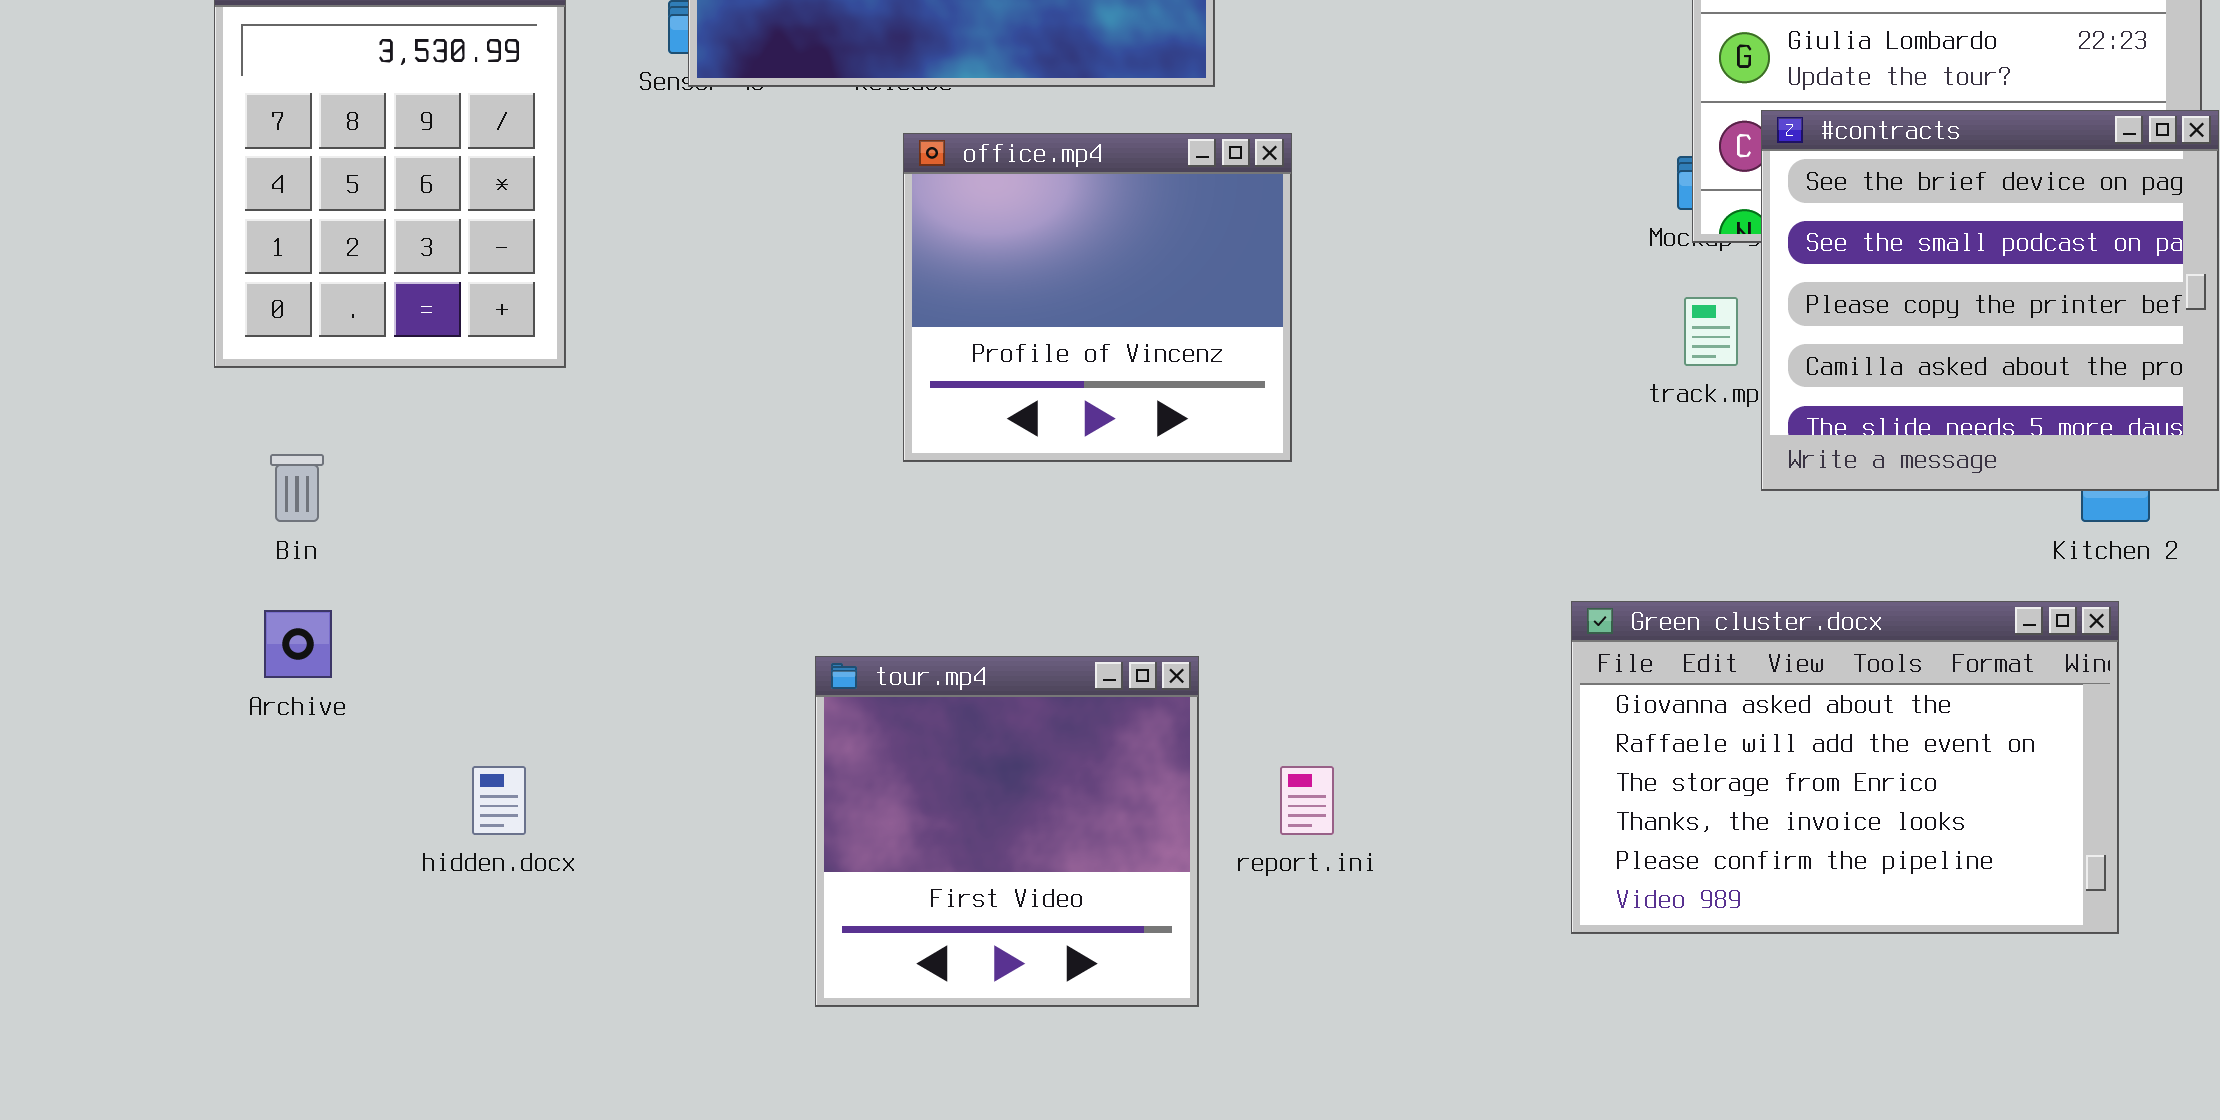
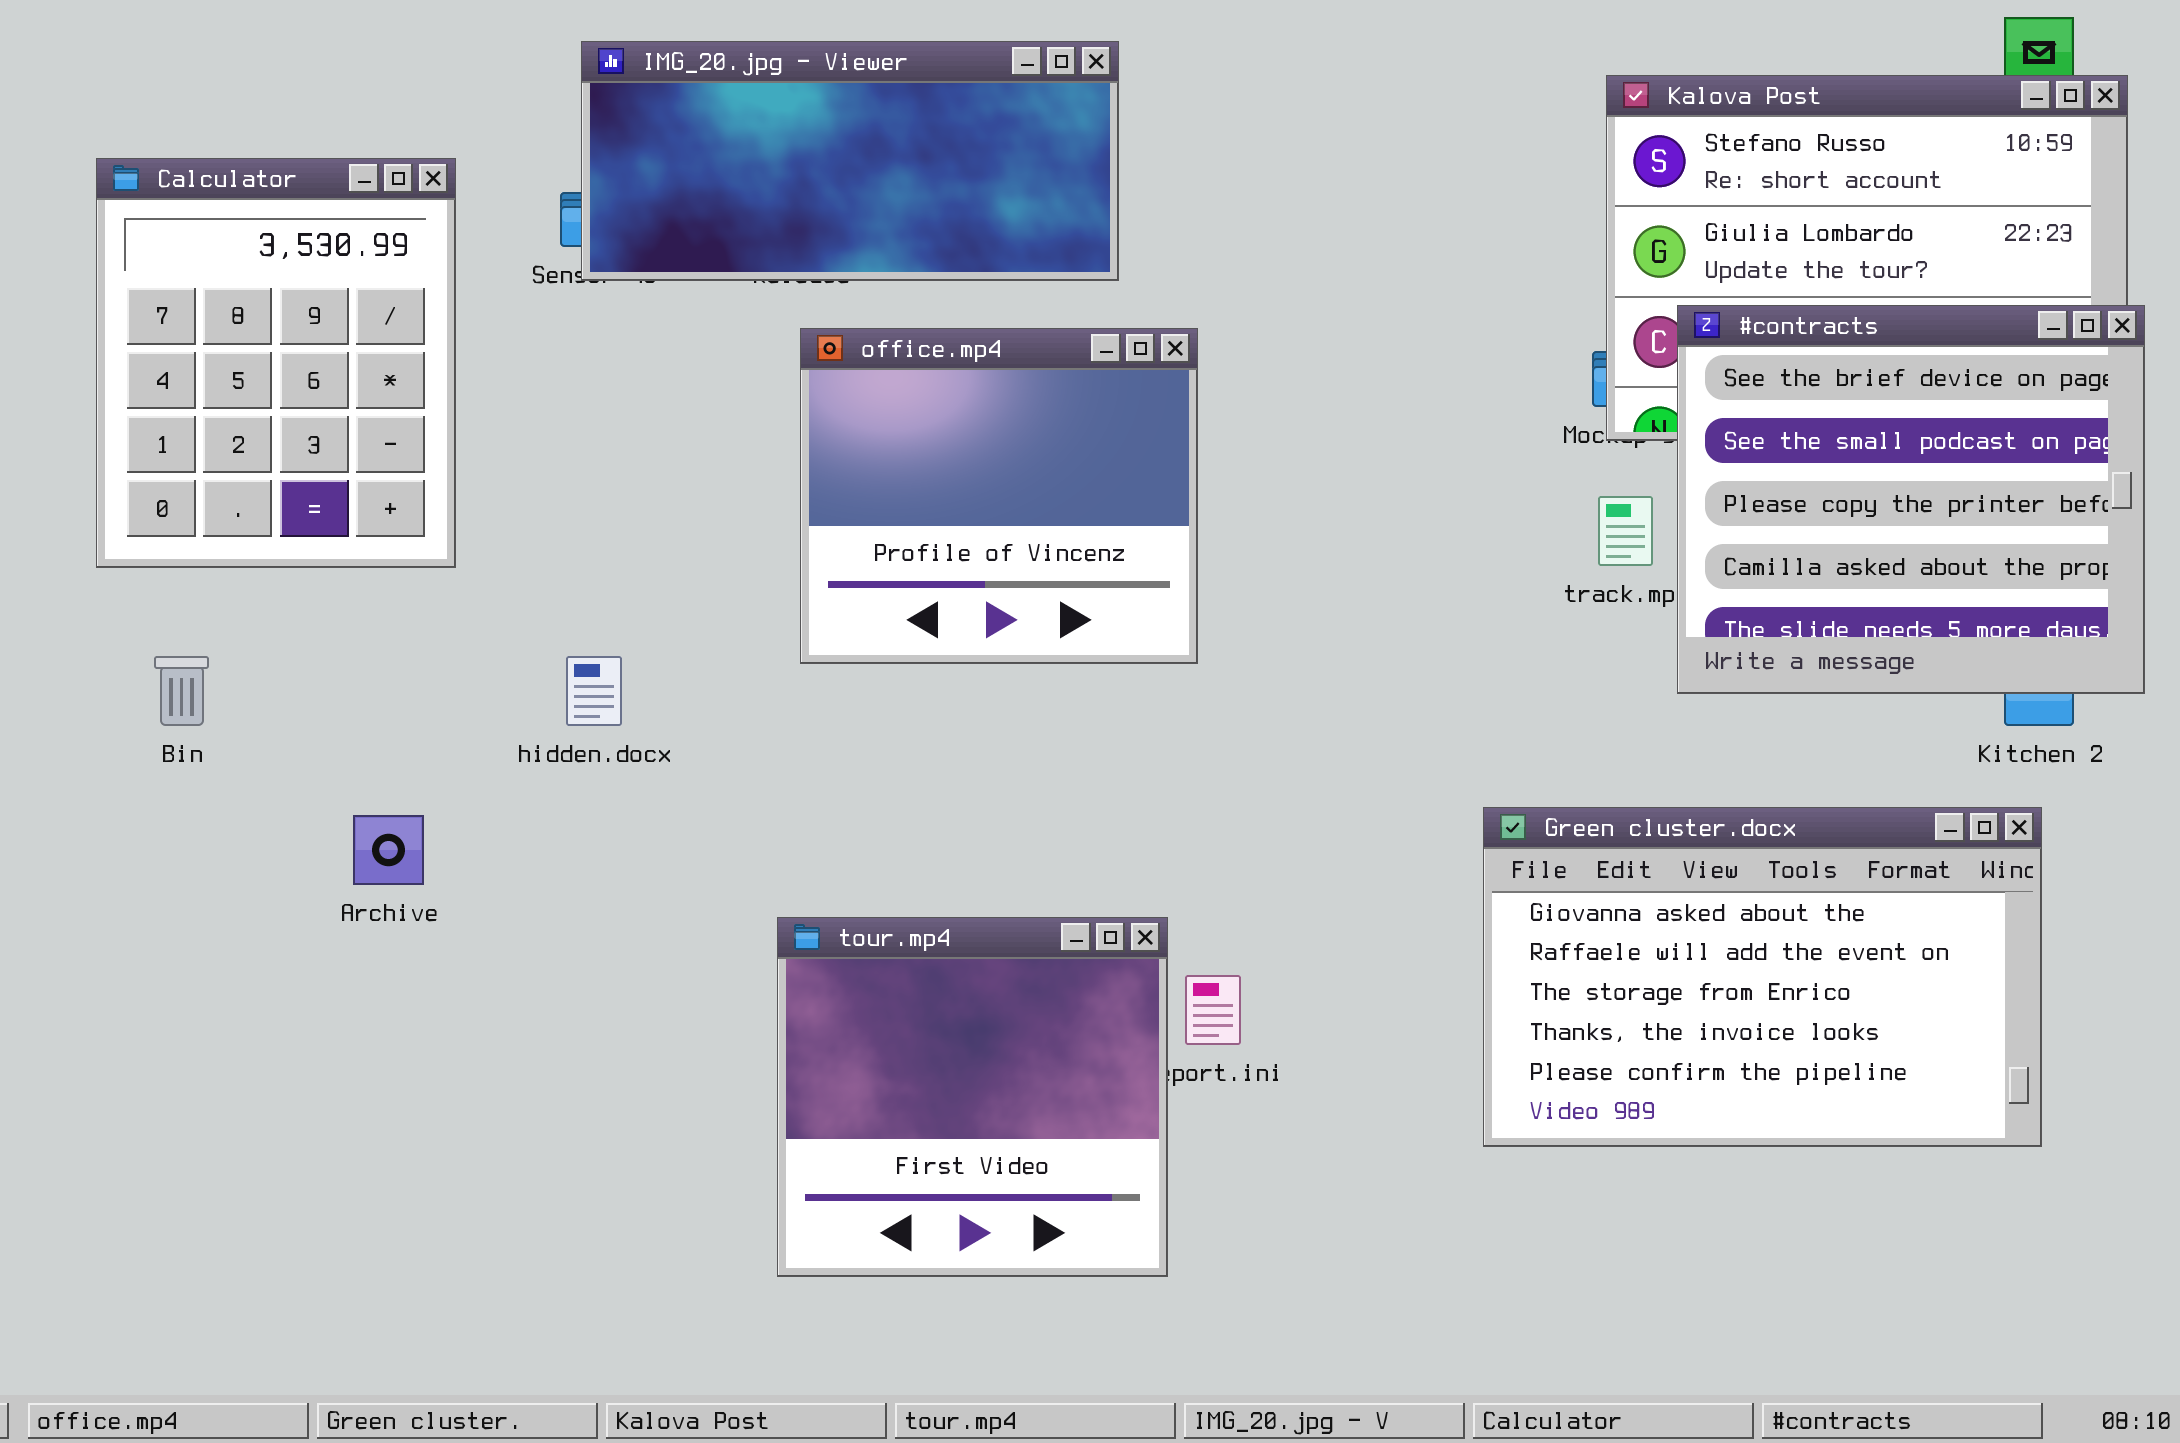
Archive: [264,610,332,678] -> [353,815,424,885], moved
tour.mp4: [815,656,1199,1007] -> [777,917,1168,1277], moved
hidden.docx: [472,766,526,835] -> [566,656,622,726], moved

